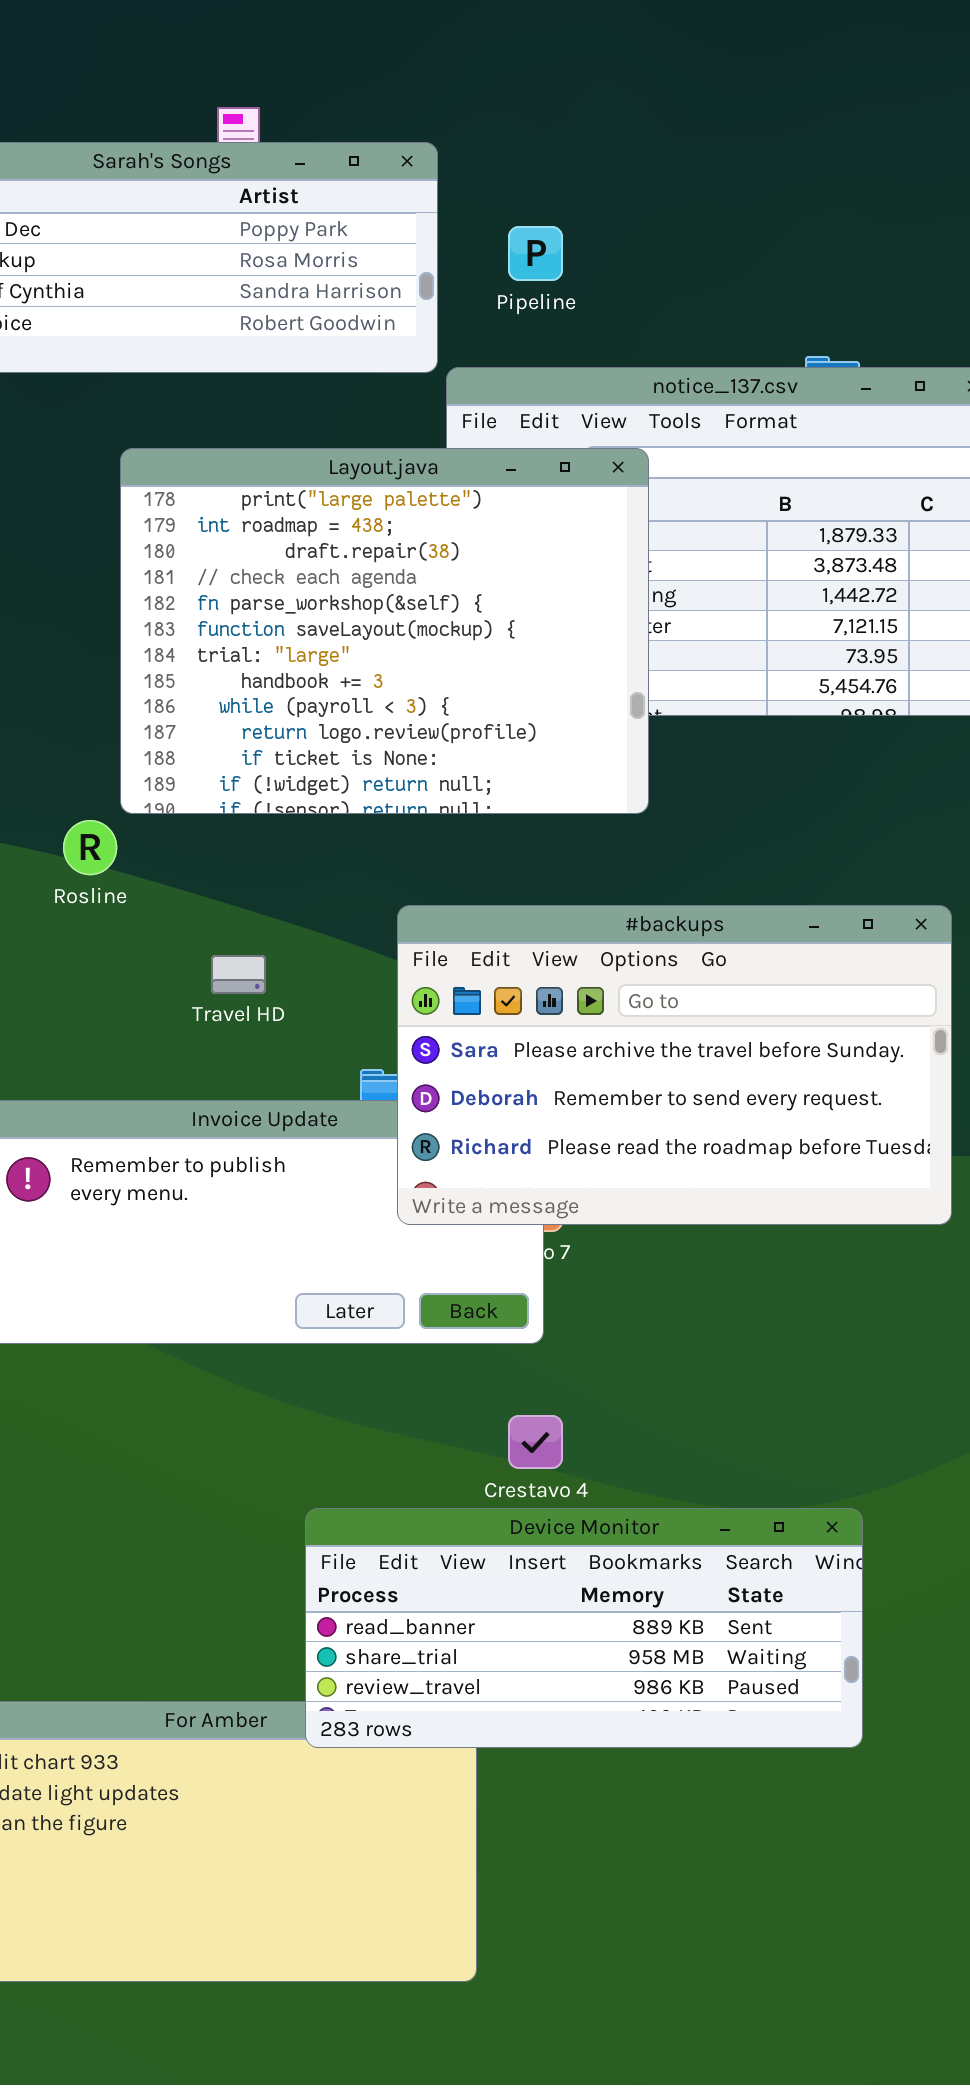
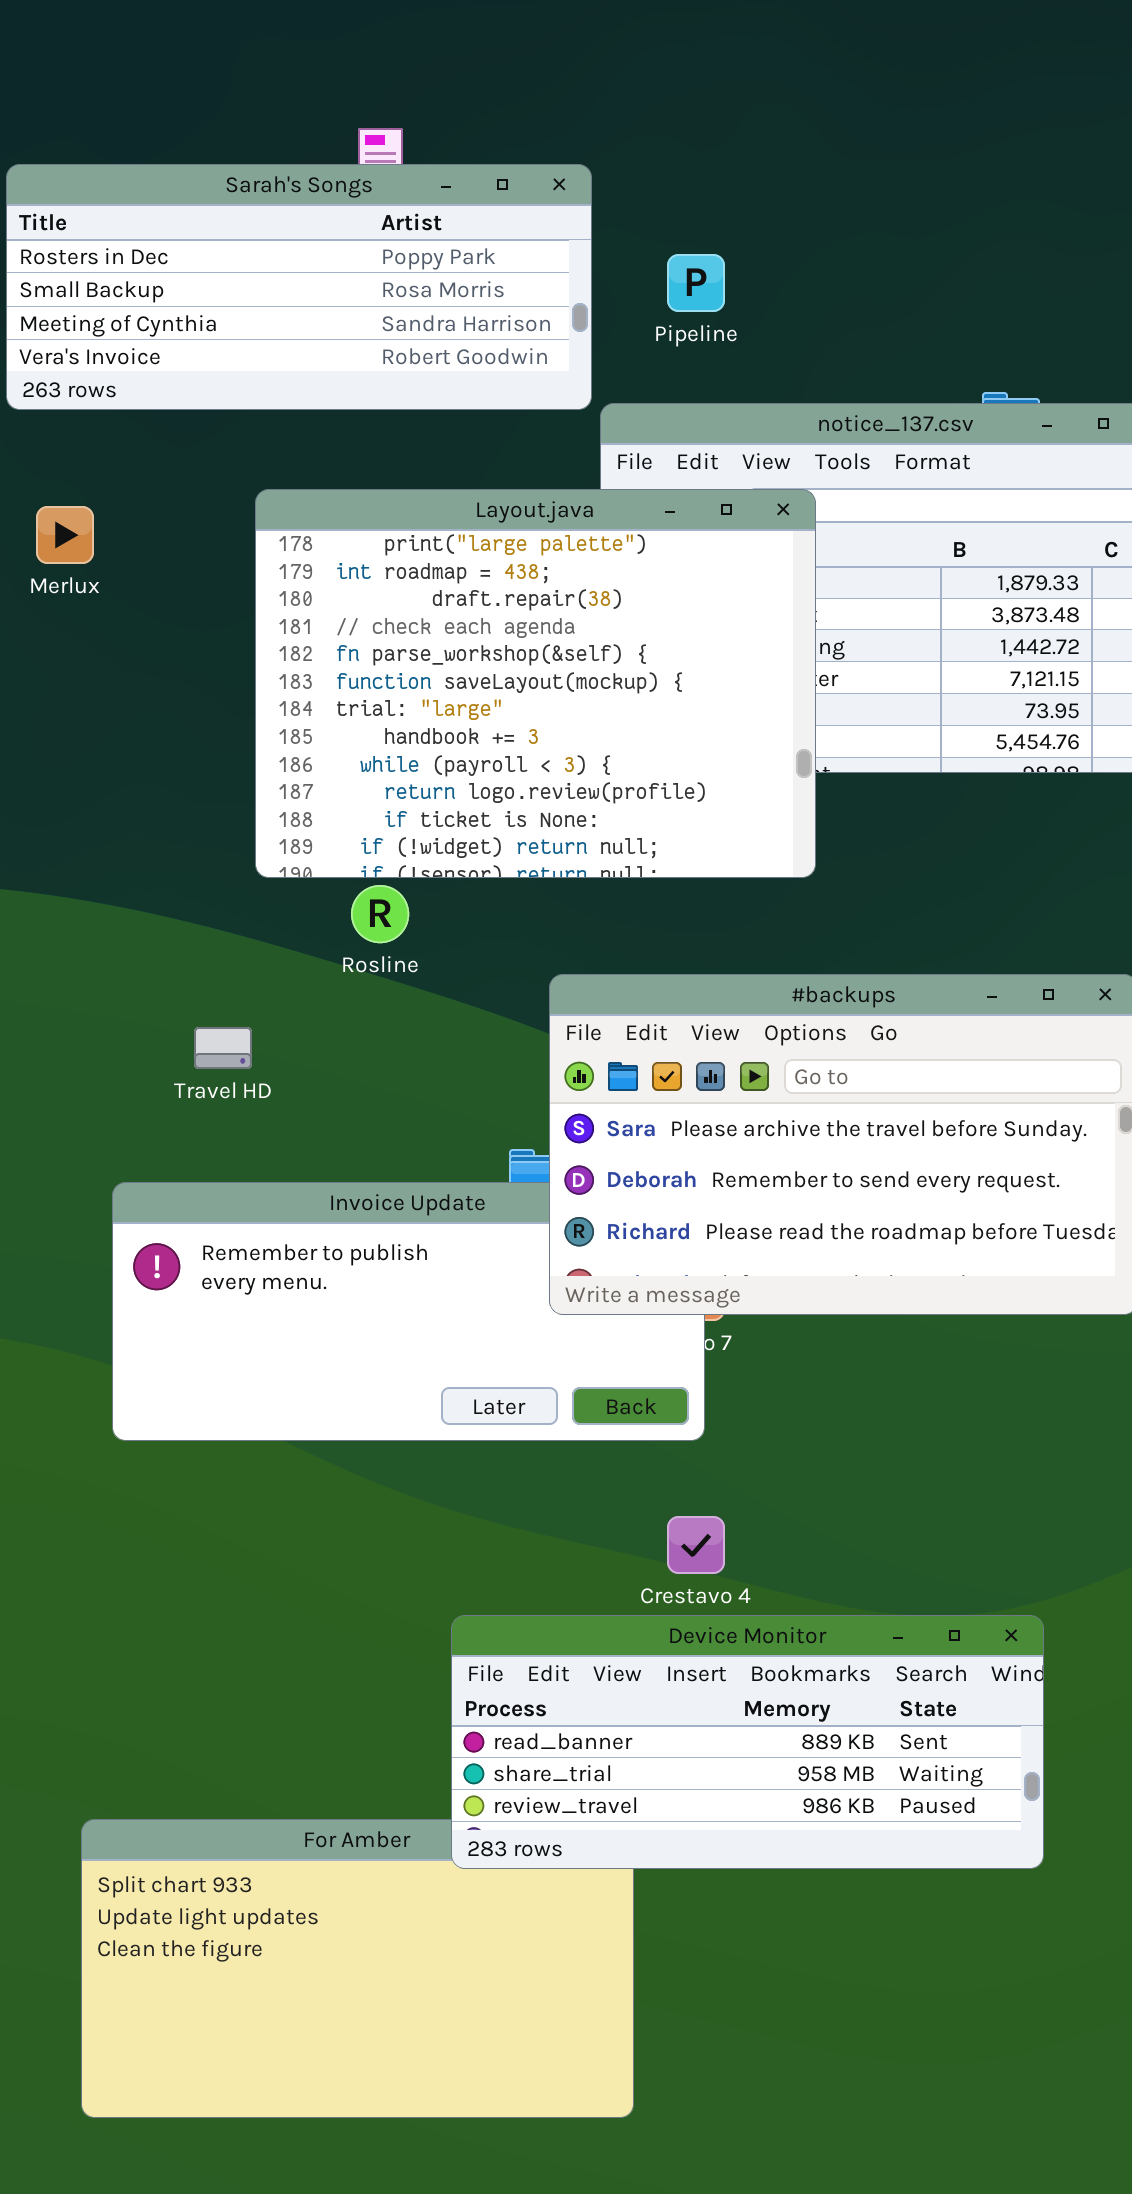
Rosline: [63,820,117,875] -> [351,885,409,943], moved
Travel HD: [211,955,266,994] -> [194,1027,252,1069], moved

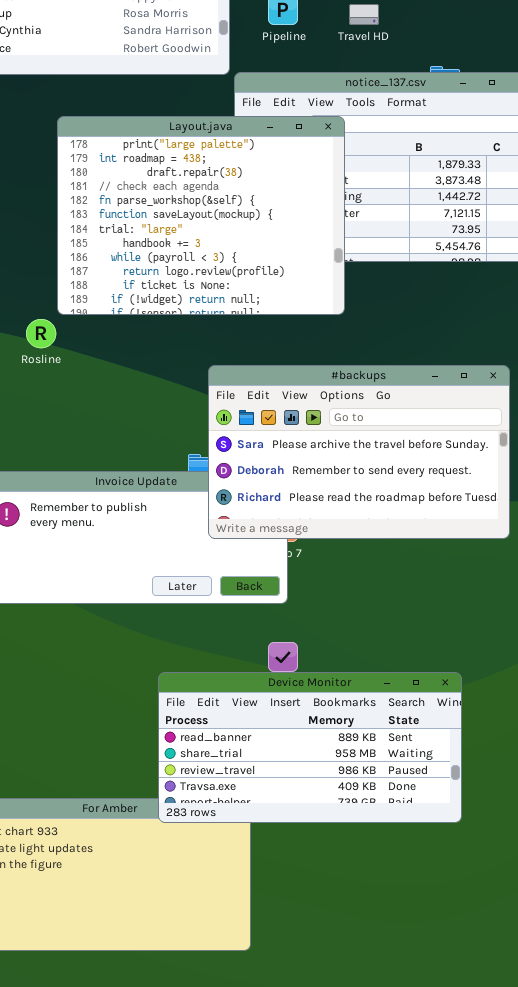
Rosline: [351,885,409,943] -> [26,319,56,348], moved
Travel HD: [194,1027,252,1069] -> [349,4,379,25], moved
Device Monitor: [451,1615,1044,1869] -> [158,672,462,823], resized

